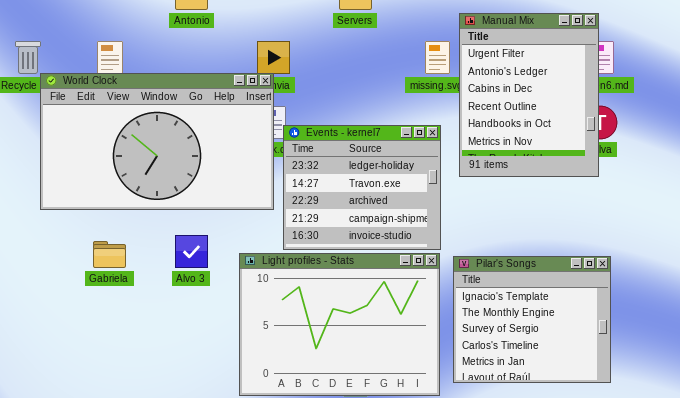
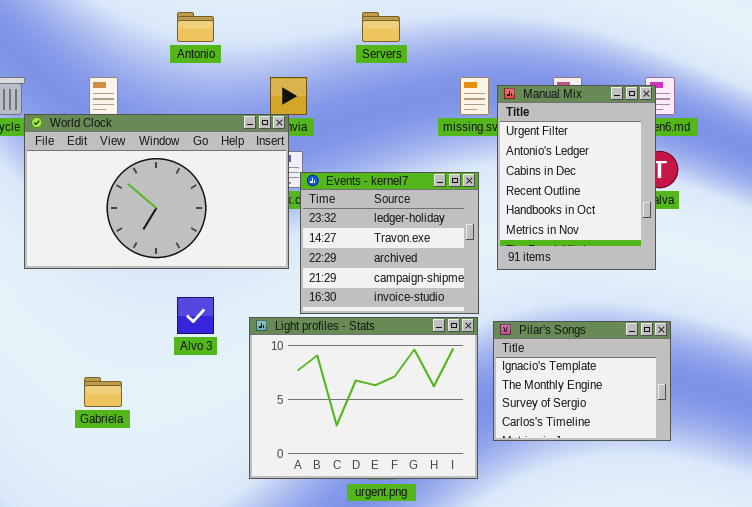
Manual Mix: [459,13,599,177] -> [497,85,656,270], moved
Gabriela: [93,241,126,268] -> [84,377,122,407], moved
Pilar's Songs: [453,256,611,383] -> [493,321,671,441], resized

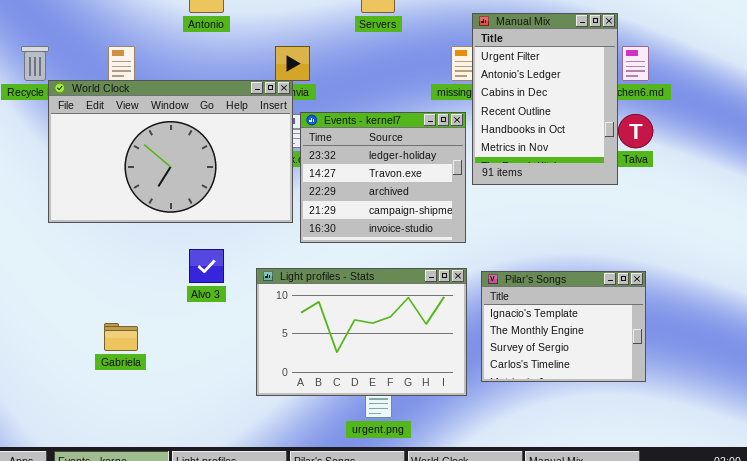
Manual Mix: [497,85,656,270] -> [472,13,618,185], moved
Events - kernel7: [300,172,479,314] -> [300,112,466,243], moved
Light profiles - Stats: [249,317,478,479] -> [256,268,467,396], resized

